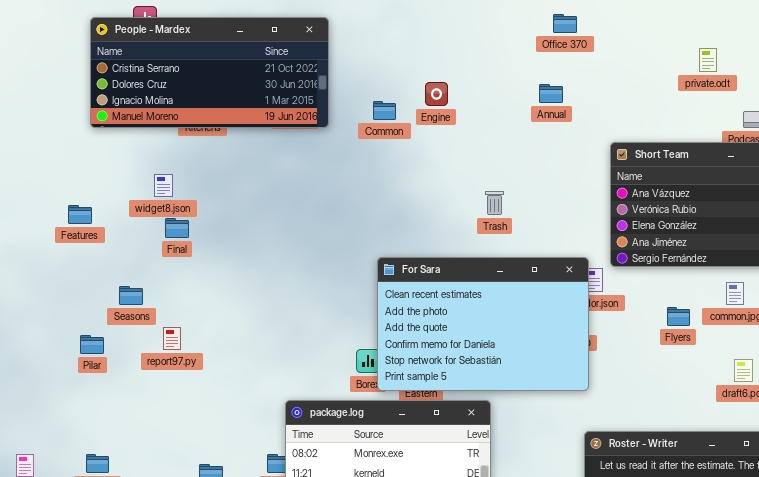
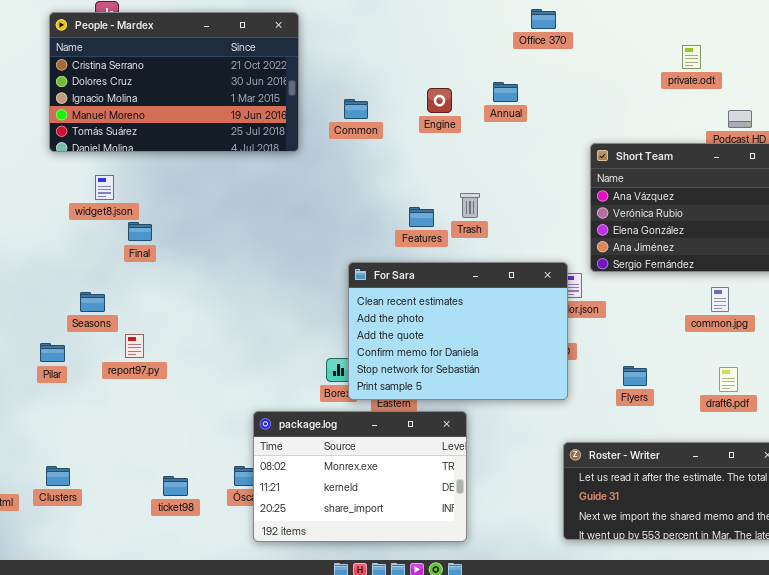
People - Mardex: [90,17,329,128] -> [49,12,299,152], resized
Engine: [425,82,448,106] -> [427,88,452,113], moved
Annual: [539,84,563,103] -> [493,82,518,102], moved
widget8.json: [154,174,173,197] -> [95,175,114,200], moved
Features: [68,205,92,224] -> [409,207,434,227], moved
Flyers: [667,307,690,326] -> [623,366,647,386], moved

